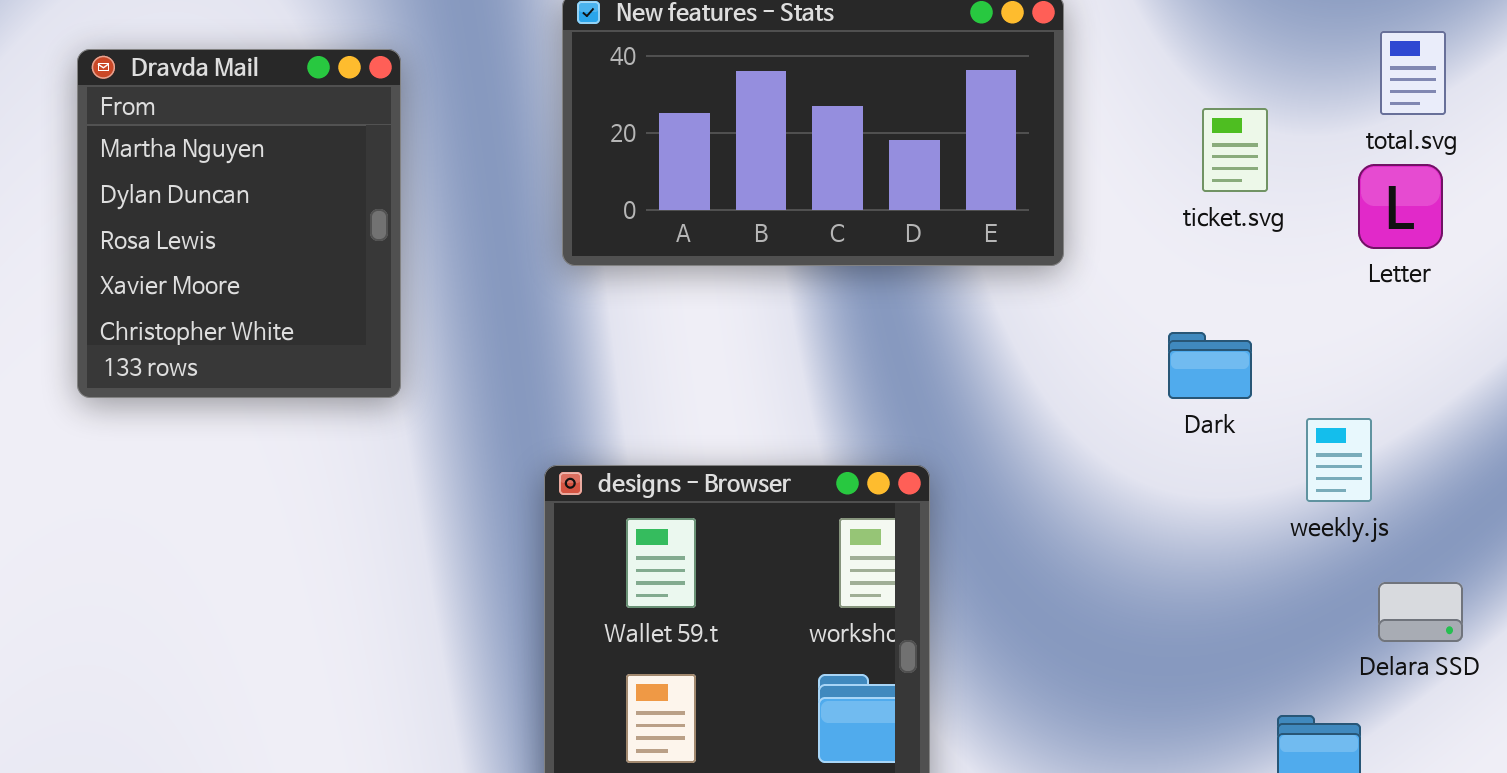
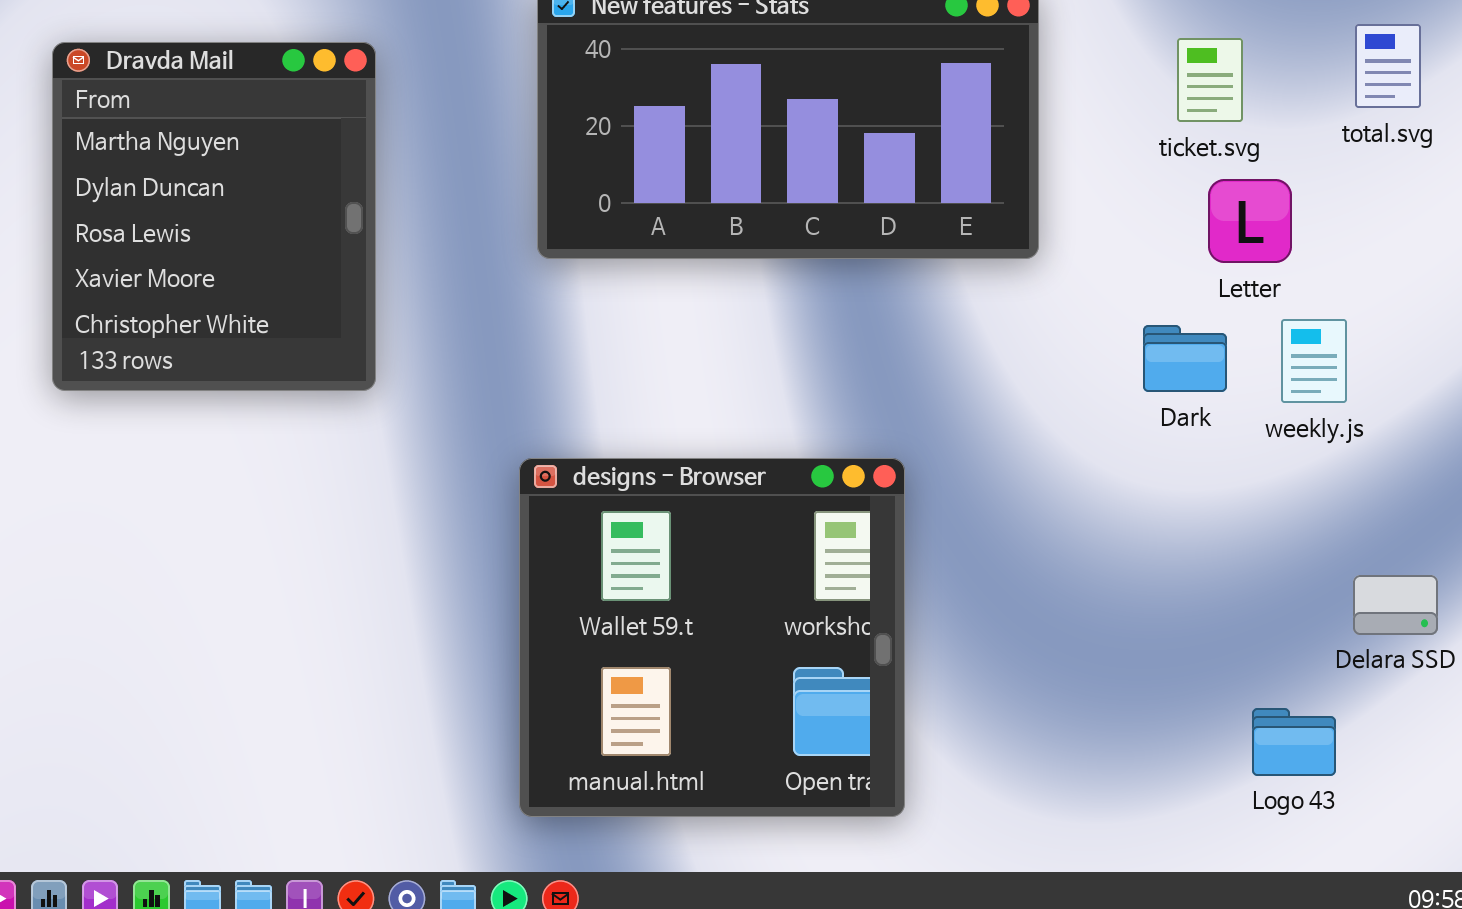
ticket.svg: [1202,108,1268,192] -> [1177,38,1243,122], moved
Letter: [1358,164,1443,249] -> [1208,179,1292,263], moved
weekly.js: [1306,418,1372,502] -> [1281,319,1347,403], moved

